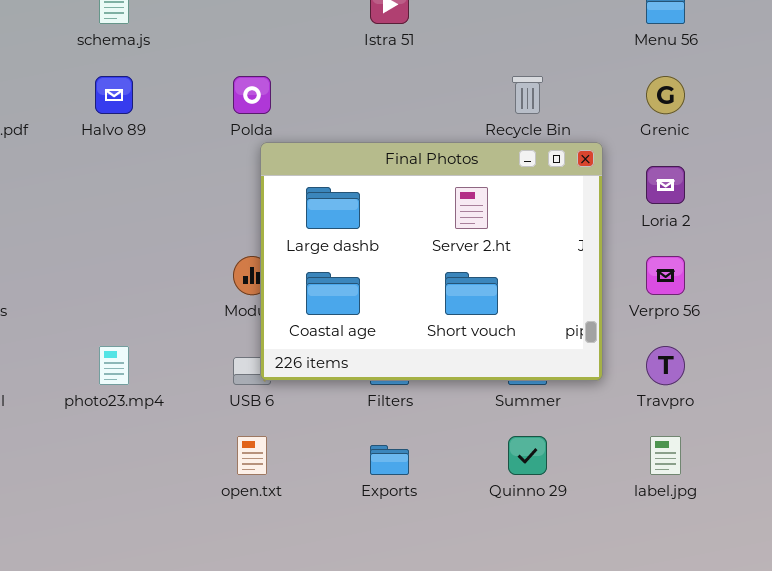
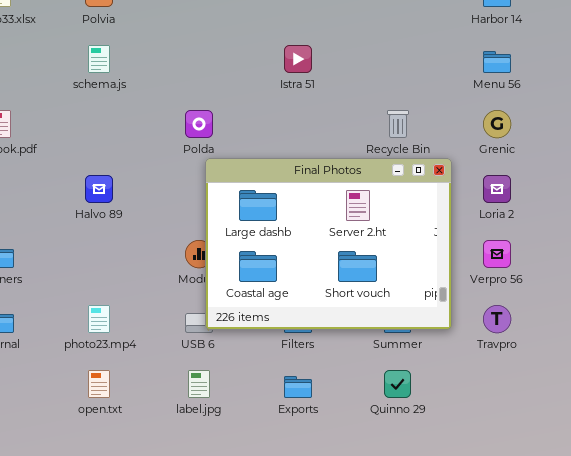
Halvo 89: [95,76,133,114] -> [85,175,113,203], moved
open.txt: [237,436,267,475] -> [88,370,110,398], moved
label.jpg: [650,436,681,475] -> [188,370,210,398], moved

